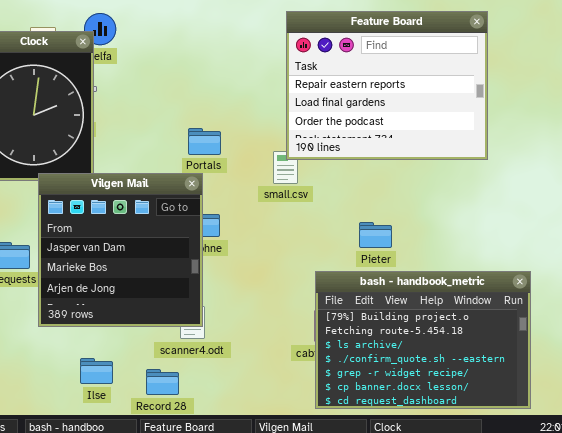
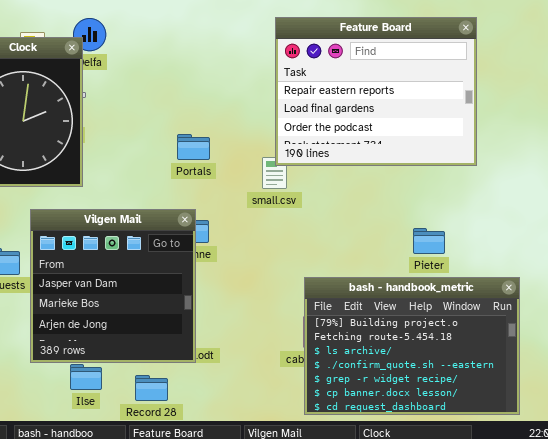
Vilgen Mail: [38,173,203,327] -> [30,209,196,363], moved
Pieter: [359,222,392,248] -> [413,228,445,254], moved

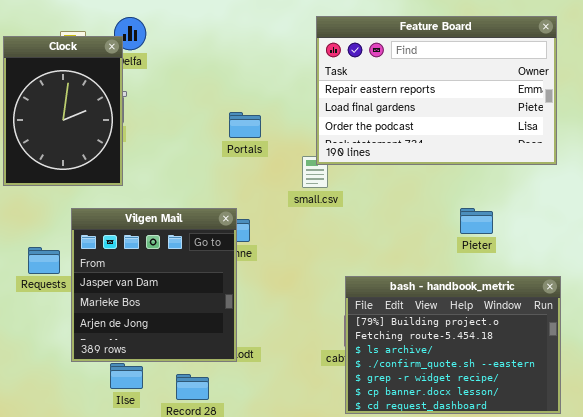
Feature Board: [275,17,477,166] -> [316,16,557,165], resized
Portals: [177,134,210,160] -> [229,112,261,138], moved
Pieter: [413,228,445,254] -> [460,208,493,234], moved

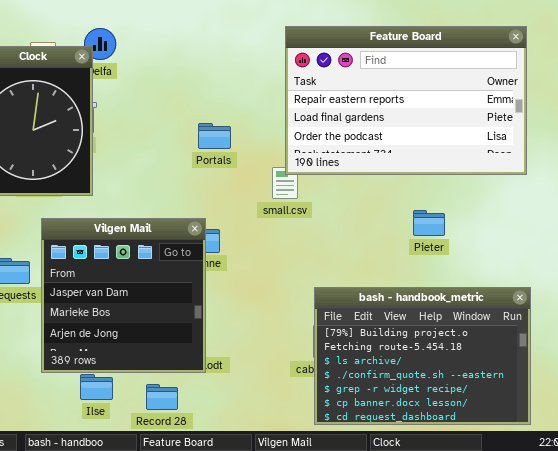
Pieter: [460,208,493,234] -> [413,210,445,236], moved

